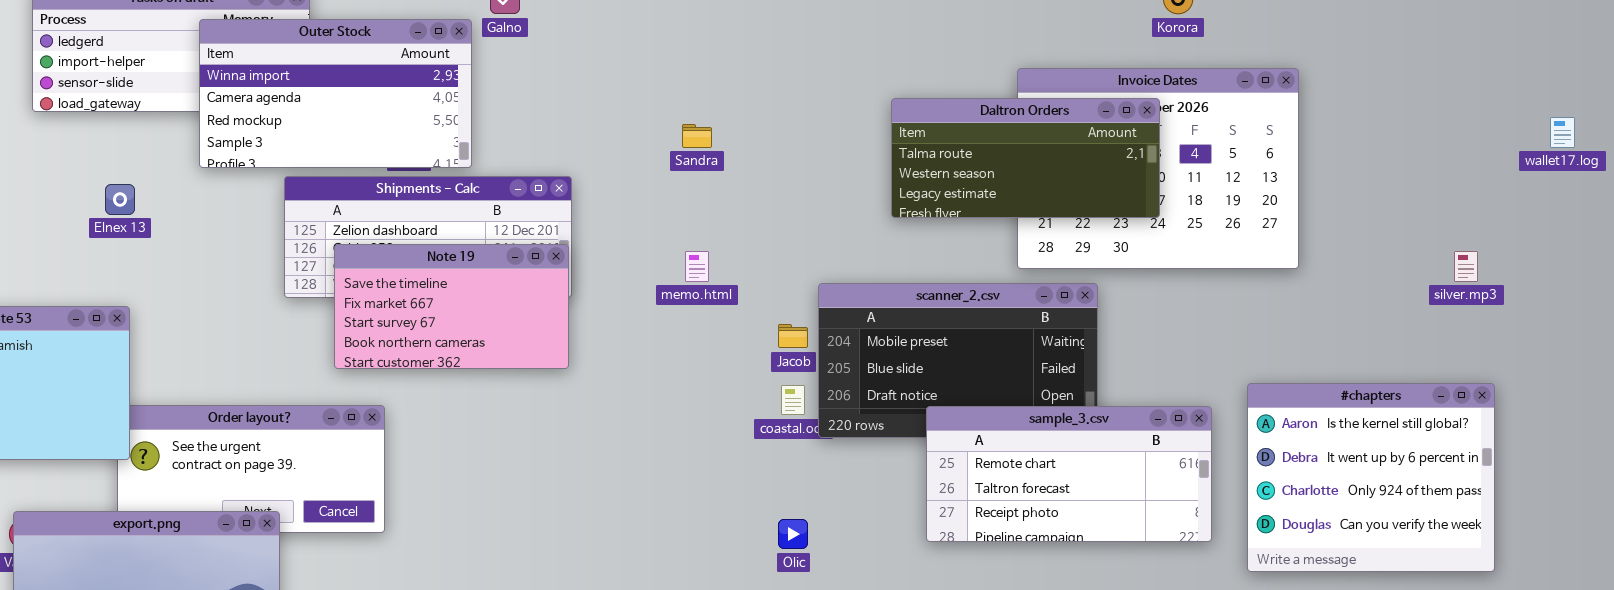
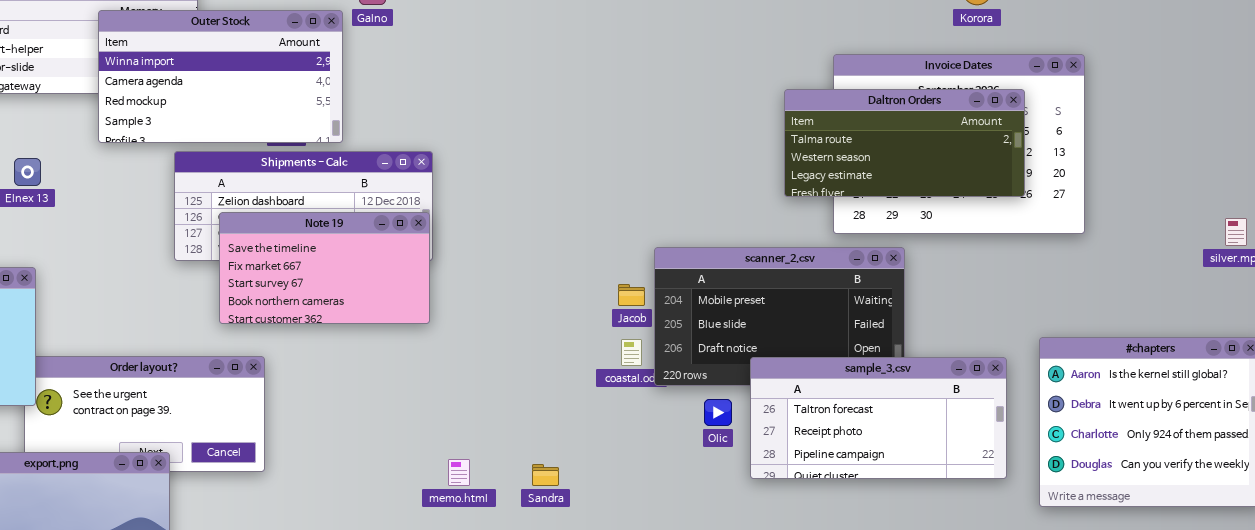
Daltron Orders: [891,98,1160,218] -> [784,89,1025,197], moved
Sandra: [682,124,712,148] -> [532,464,559,486], moved
memo.html: [685,251,709,282] -> [448,459,470,486], moved
sample_3.csv: [926,406,1212,542] -> [750,357,1007,479], scrolled down 1 row
Olic: [778,519,808,549] -> [704,399,732,426], moved

